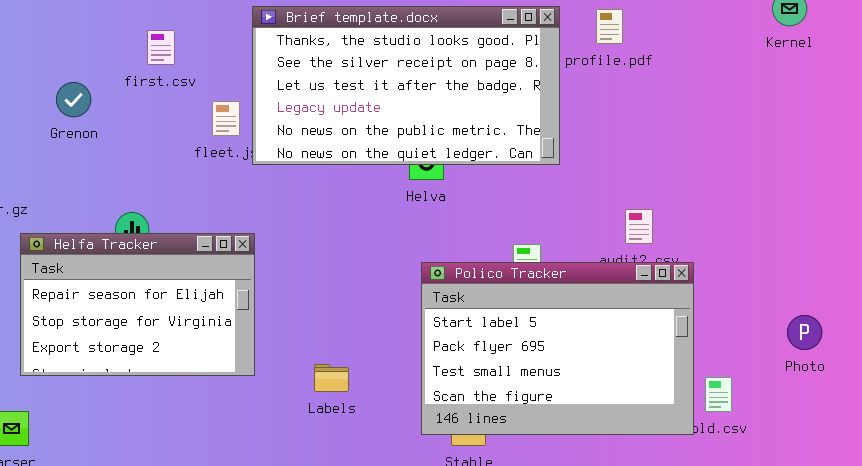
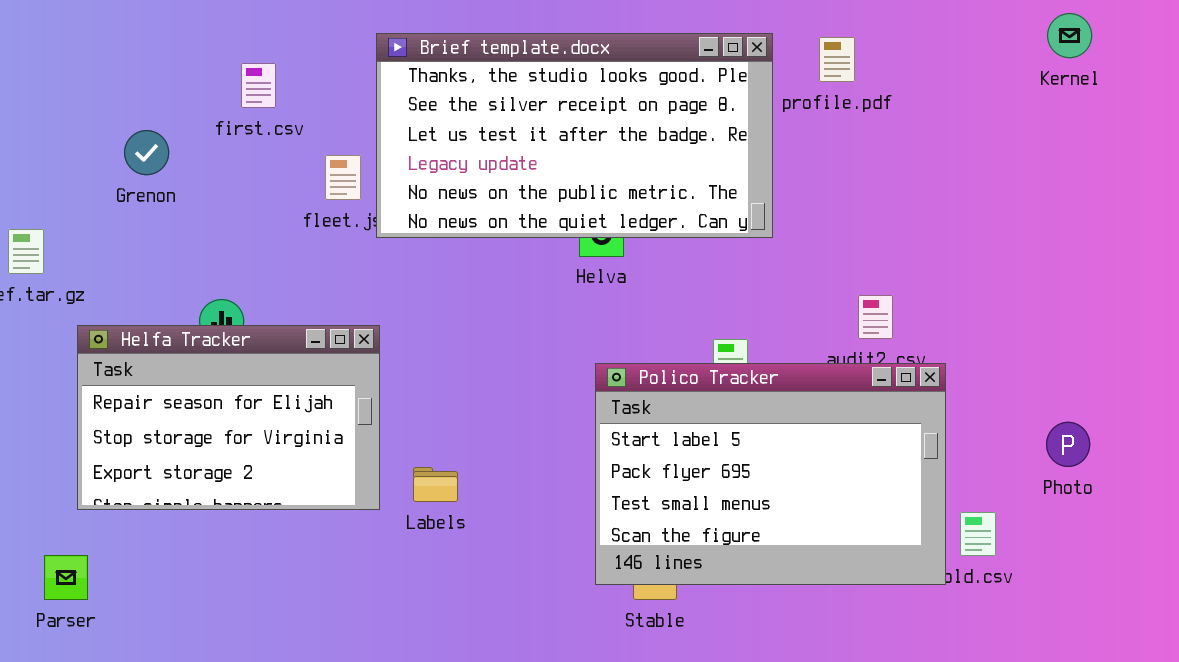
Photo: [787,315,822,350] -> [1046,422,1090,467], moved
Labels: [314,364,349,392] -> [413,467,458,502], moved

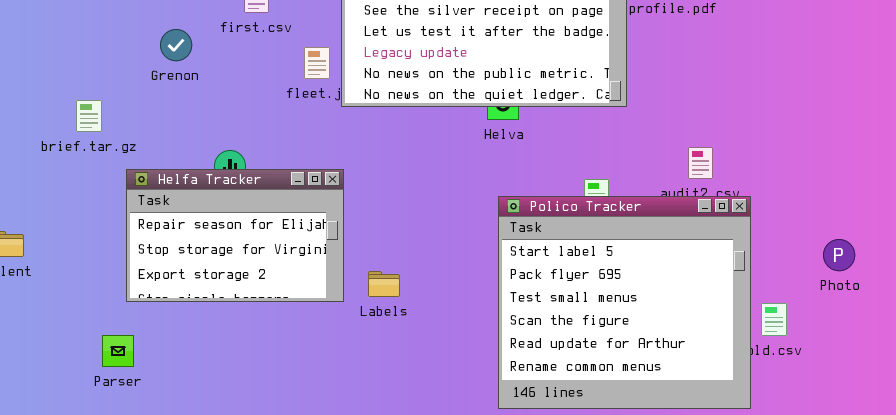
Polico Tracker: [595,363,946,585] -> [498,196,751,409], resized

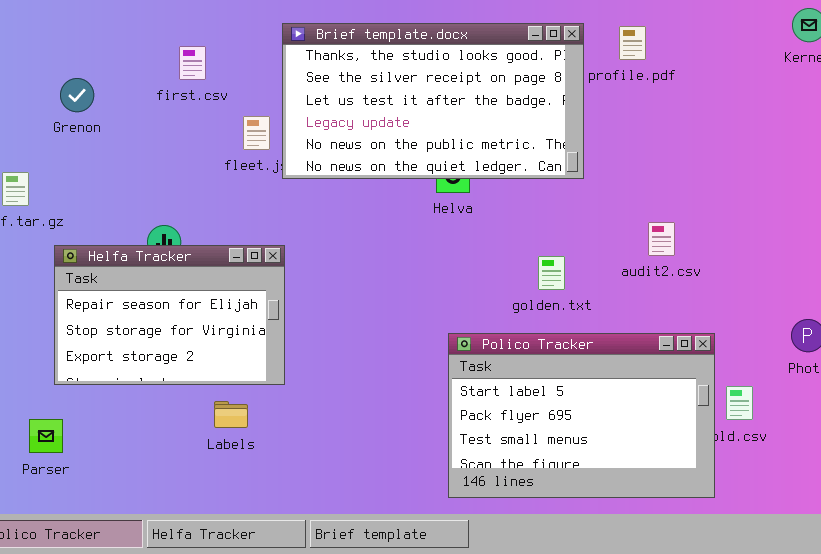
Grenon: [160,29,192,61] -> [60,78,94,112], moved
Polico Tracker: [498,196,751,409] -> [448,333,715,498], resized
Labels: [368,271,400,297] -> [214,401,248,428], moved

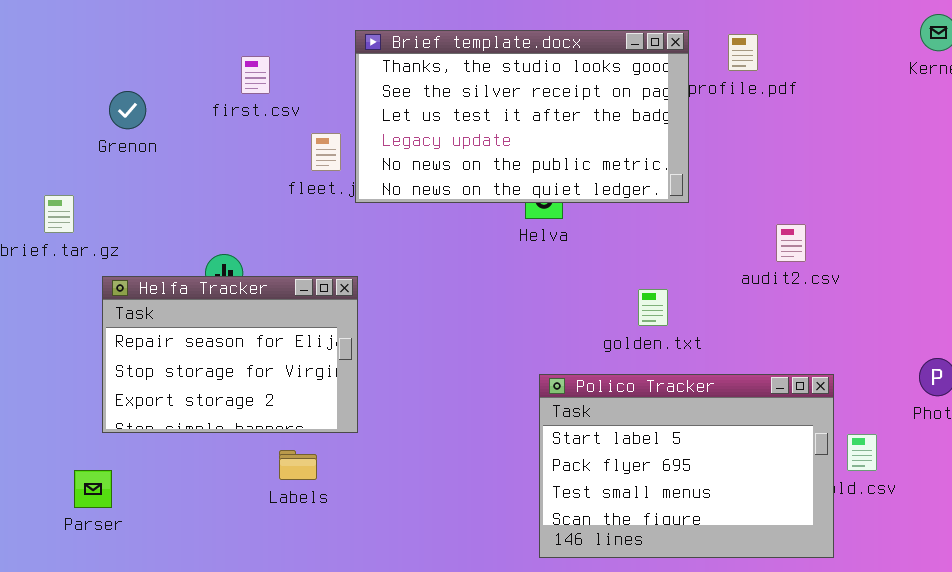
audit2.csv: [648,222,675,256] -> [776,224,806,262], moved

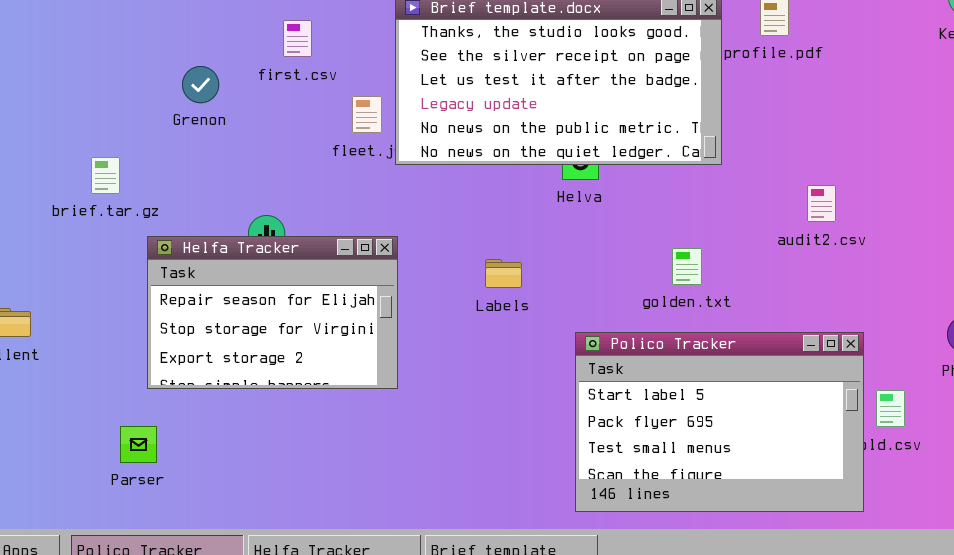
Grenon: [109,91,146,129] -> [182,66,219,103], moved
Labels: [279,450,317,480] -> [485,259,522,288], moved

